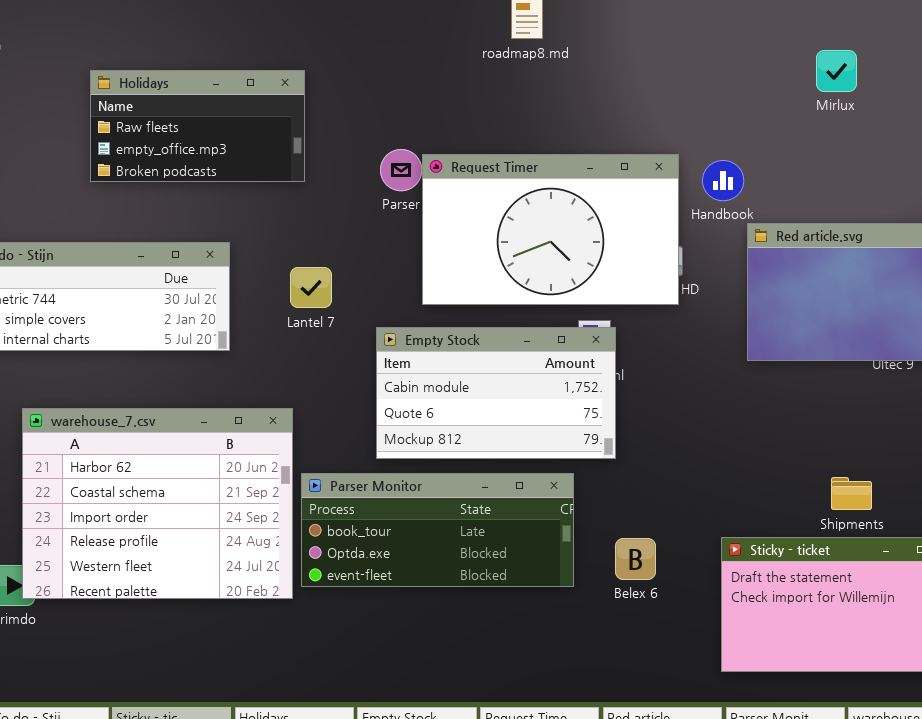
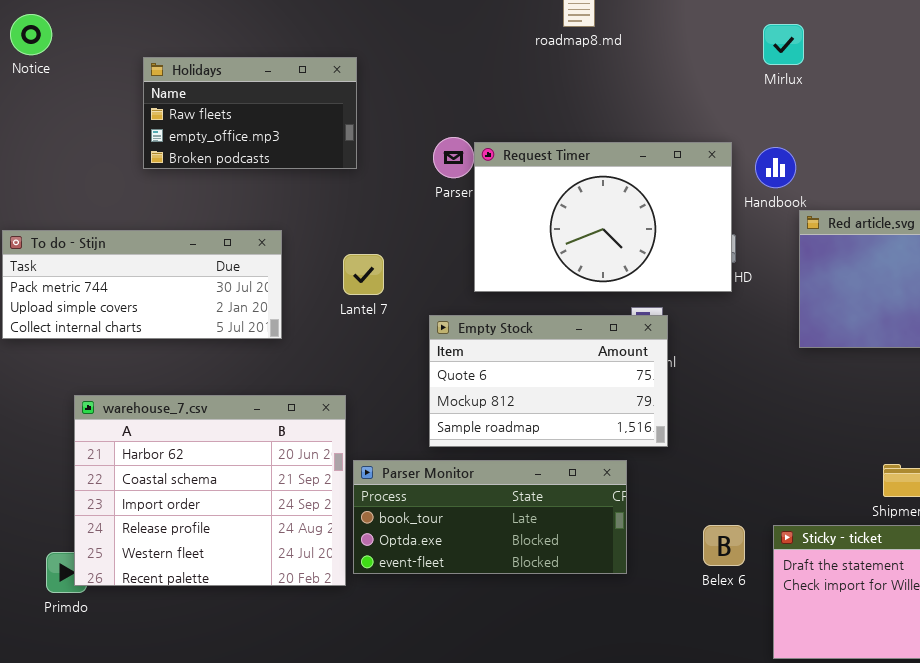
Mirlux: [816,50,857,92] -> [763,24,804,65], moved
Empty Stock: [376,327,616,459] -> [429,315,668,447], scrolled down 1 row
Belex 6: [615,538,656,580] -> [703,525,745,566], moved

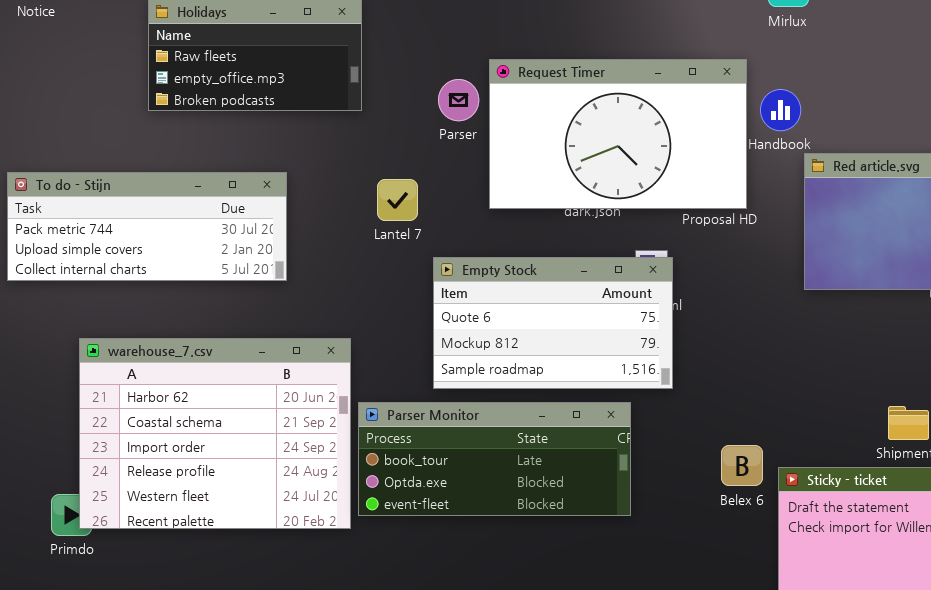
Request Timer: [474,142,732,292] -> [489,59,747,209], moved
Lantel 7: [343,254,384,295] -> [377,179,418,221], moved
Belex 6: [703,525,745,566] -> [721,445,763,486], moved

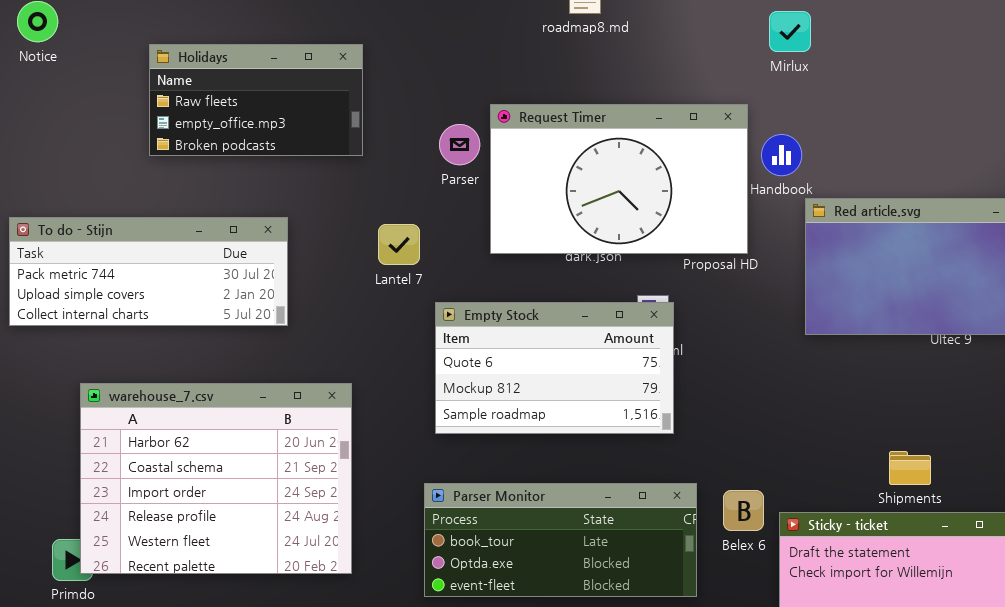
Parser Monitor: [358,402,631,516] -> [424,483,697,597], moved

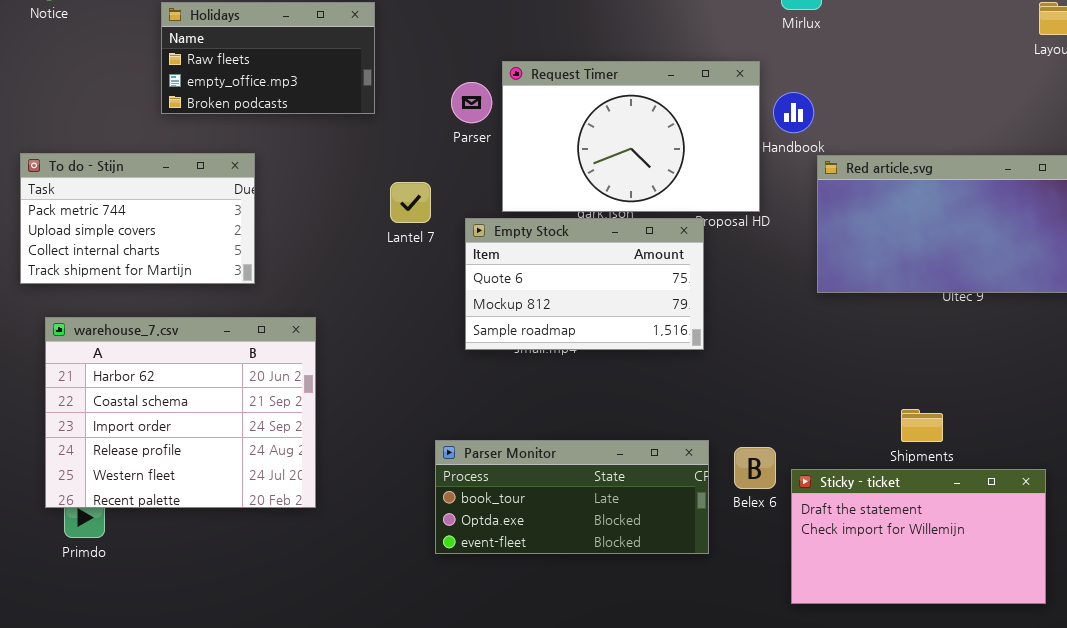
To do - Stijn: [9,217,288,326] -> [20,153,255,284], resized
Empty Stock: [435,302,674,434] -> [465,218,704,350], moved
warehouse_7.csv: [80,383,352,574] -> [45,317,316,508], moved

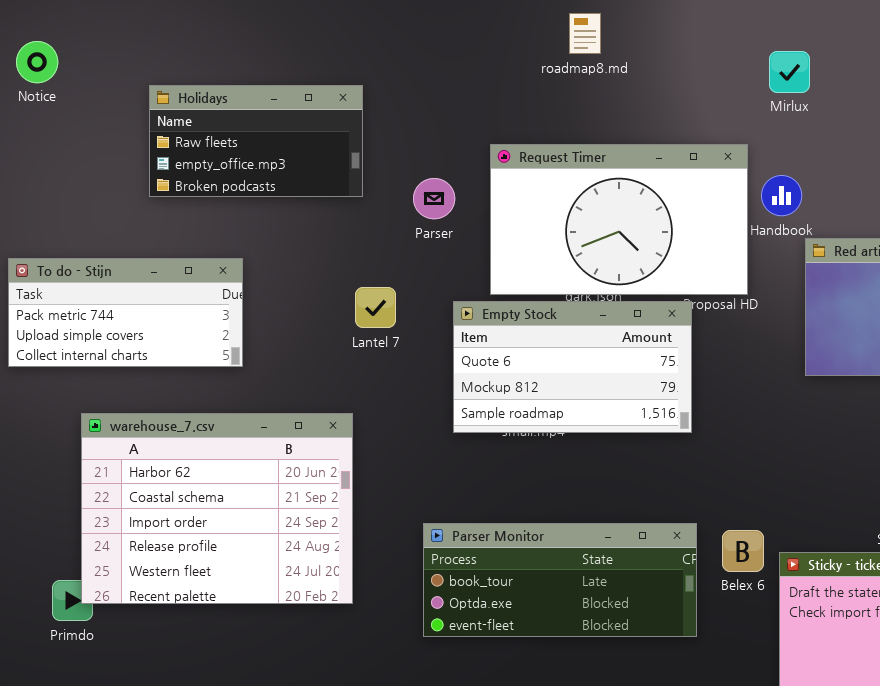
Parser: [451,82,492,123] -> [413,178,455,219], moved
To do - Stijn: [20,153,255,284] -> [8,258,243,367], resized
Lantel 7: [390,182,431,223] -> [355,287,396,328], moved
warehouse_7.csv: [45,317,316,508] -> [81,413,353,604], moved

